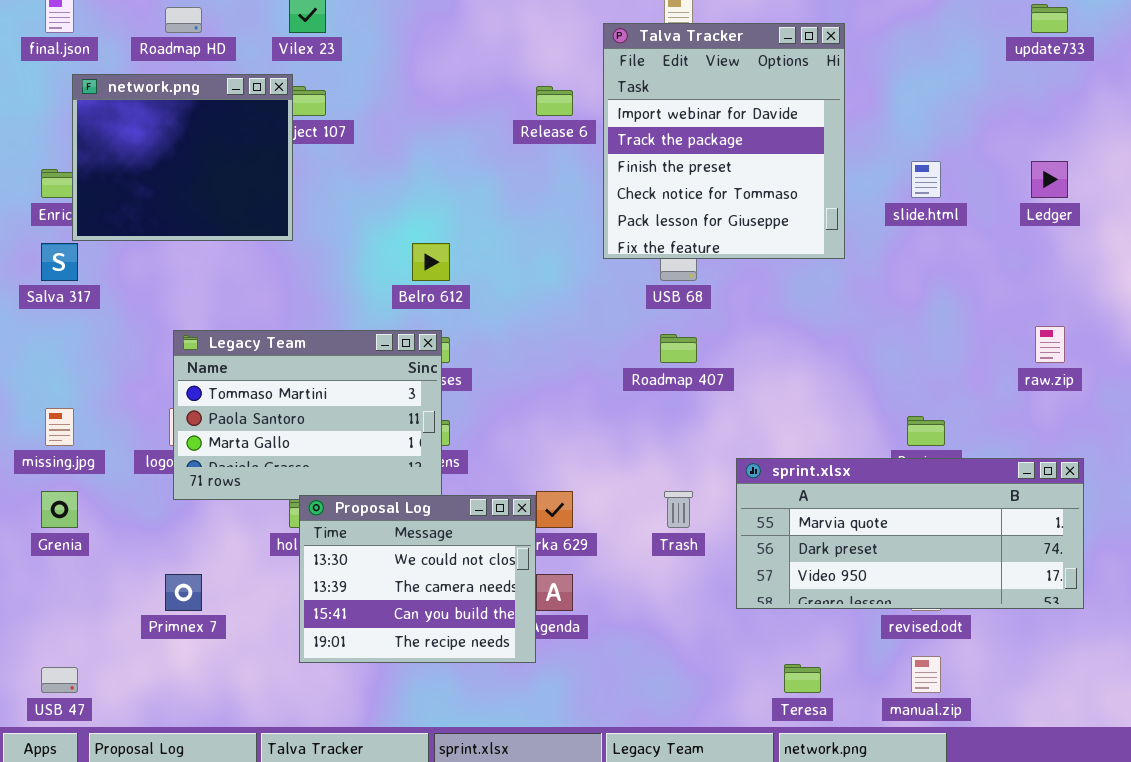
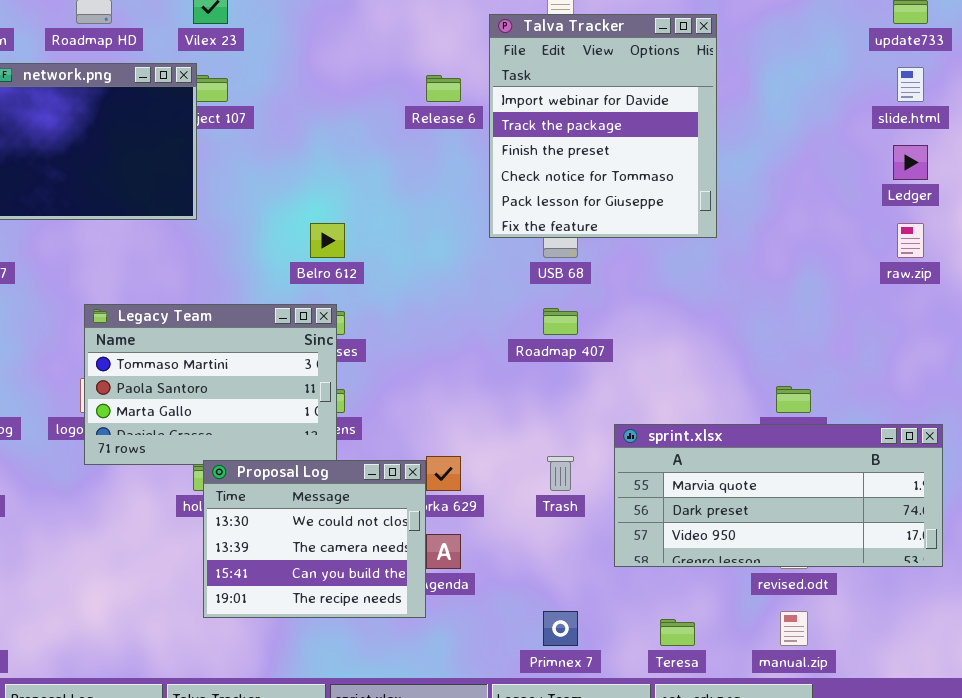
slide.html: [911,161,941,198] -> [897,67,924,102], moved
raw.zip: [1035,326,1065,363] -> [897,223,924,258], moved
Primnex 7: [165,574,202,611] -> [543,611,578,646], moved

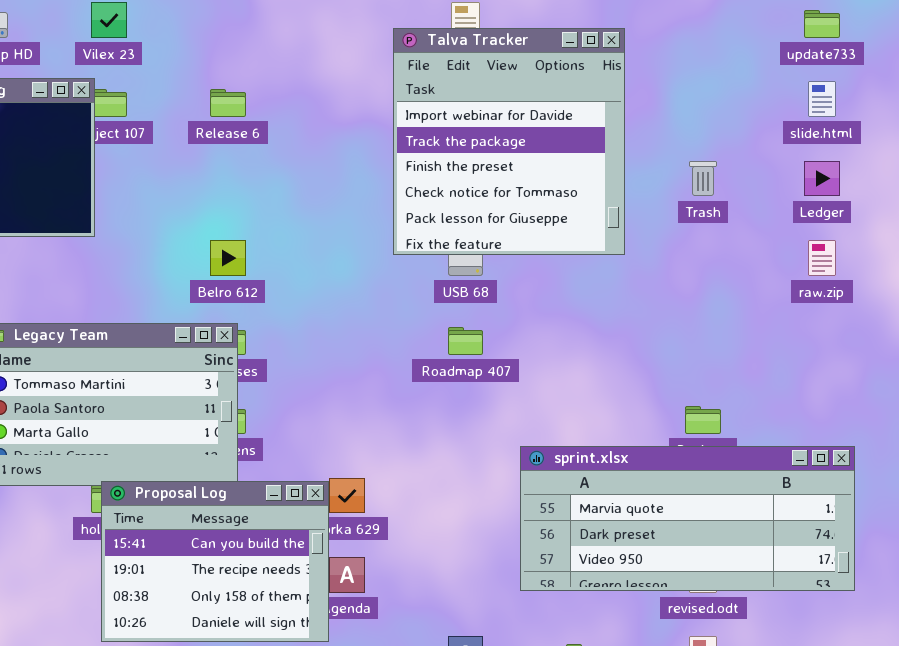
Release 6: [426,75,461,102] -> [210,89,246,117], moved
Trash: [547,456,574,491] -> [689,161,717,196], moved
Proposal Log: [203,460,426,618] -> [101,481,329,642], scrolled down 2 rows

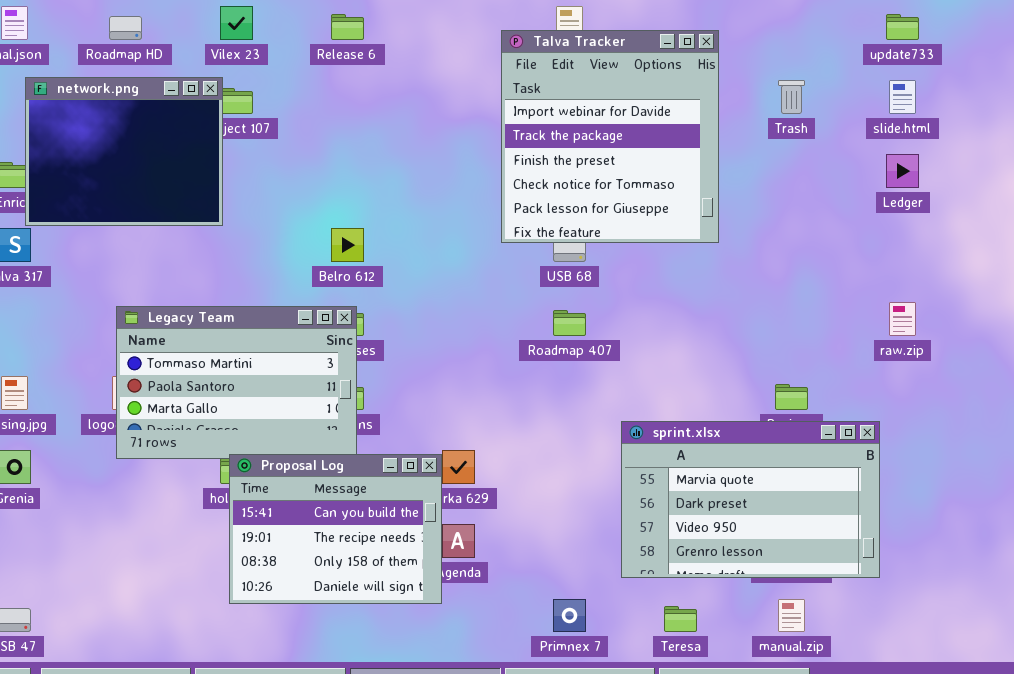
Release 6: [210,89,246,117] -> [331,14,364,40], moved
Trash: [689,161,717,196] -> [778,80,805,114], moved
raw.zip: [808,240,836,276] -> [889,302,916,336], moved
sprint.xlsx: [520,446,855,591] -> [621,421,880,578], resized

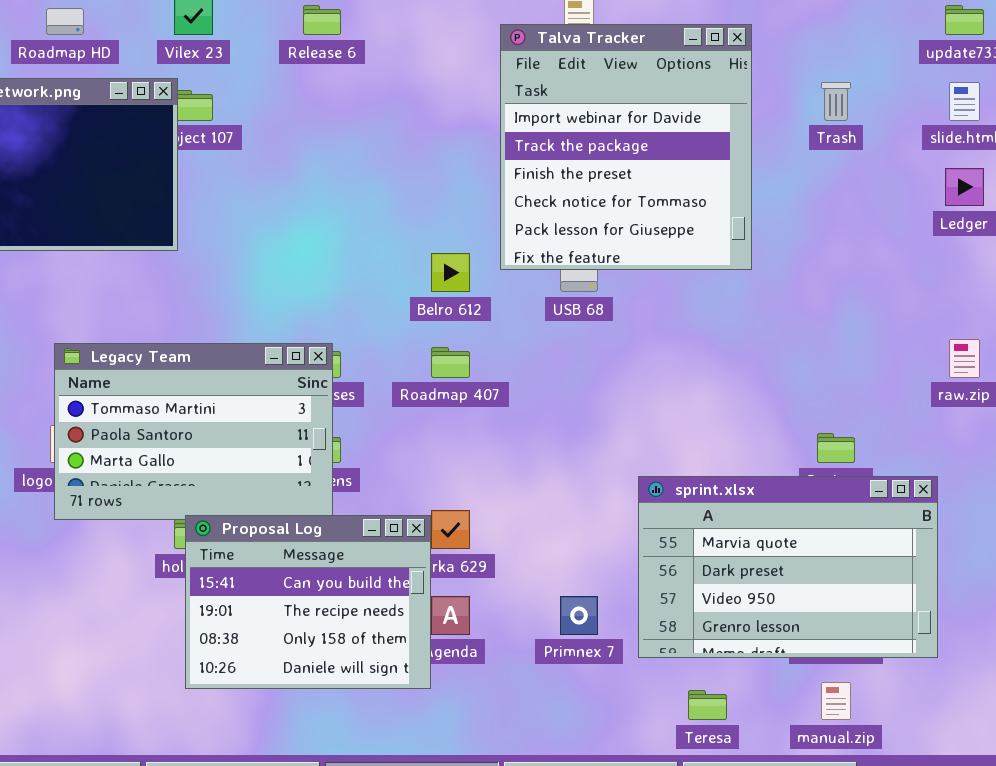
Belro 612: [331,228,364,262] -> [431,253,470,292], moved
Roadmap 407: [553,310,586,336] -> [431,347,470,378], moved
Primnex 7: [553,599,586,632] -> [560,596,598,635], moved

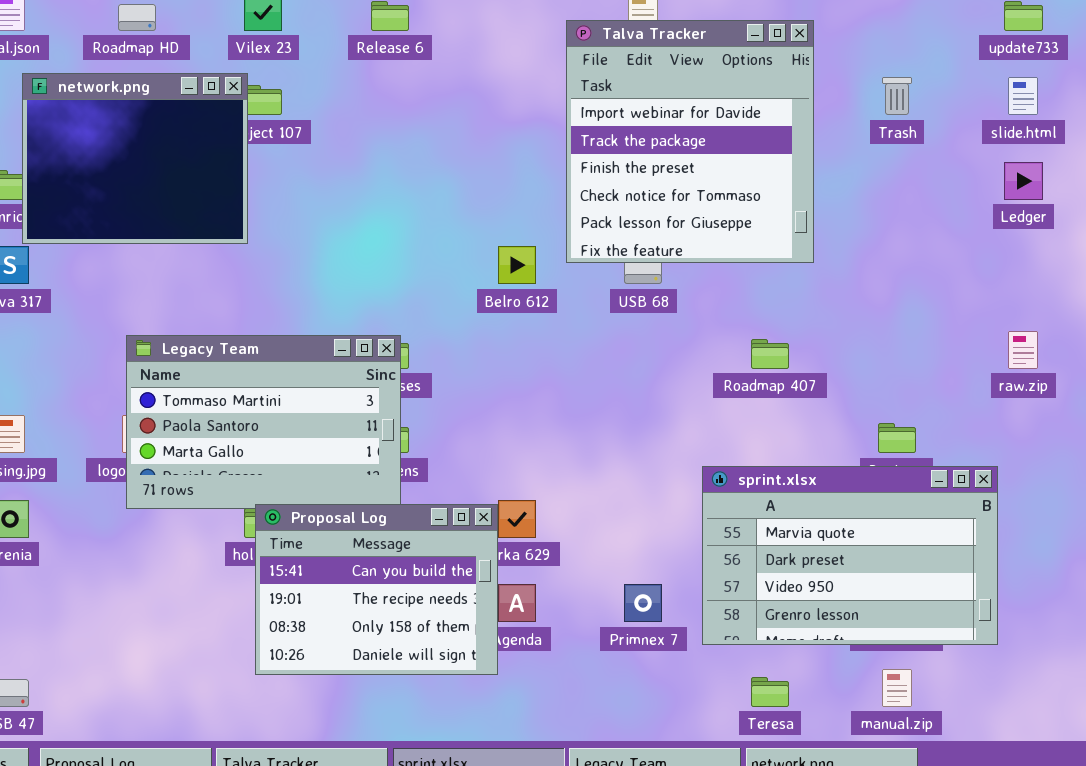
Roadmap 407: [431,347,470,378] -> [751,339,789,369], moved

